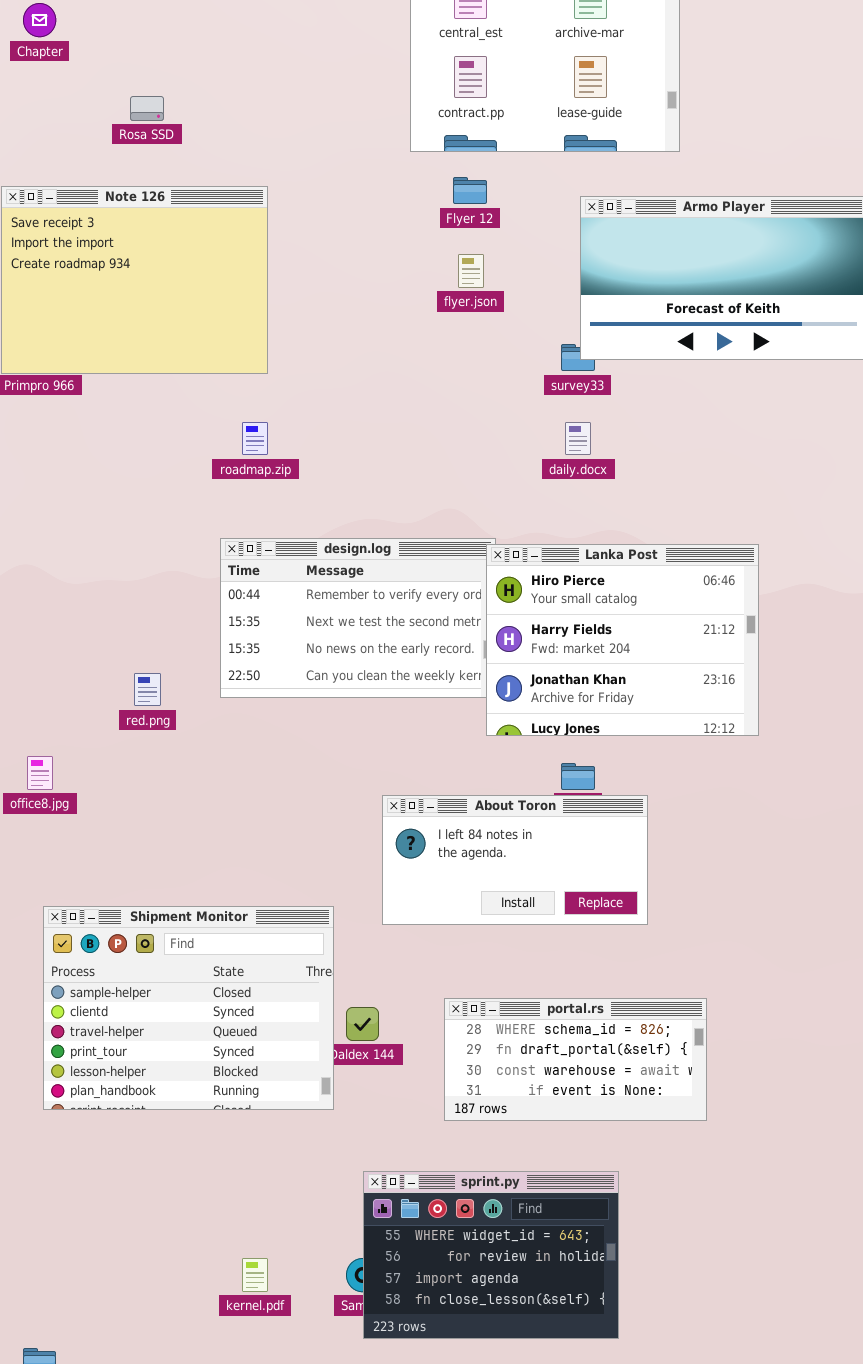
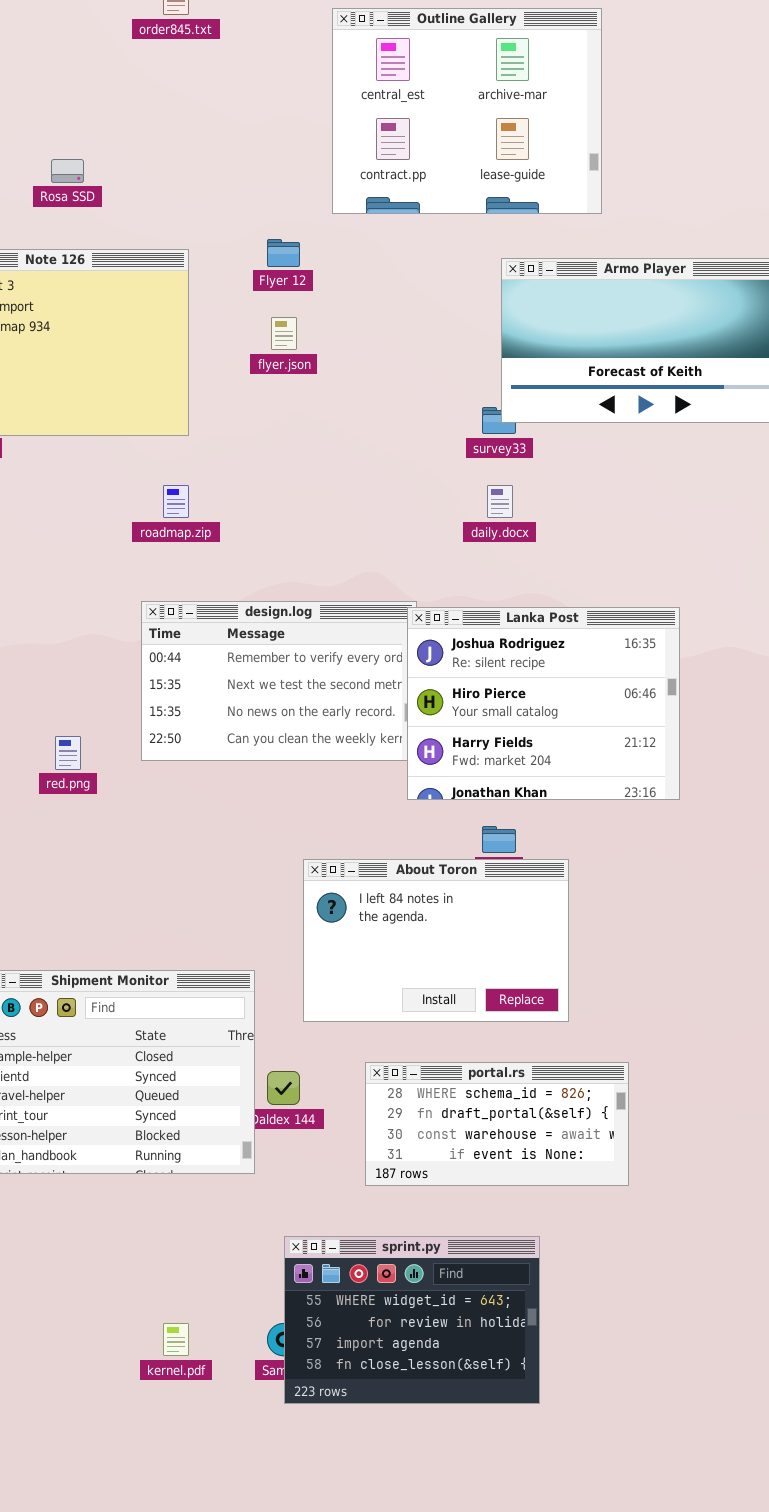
Flyer 12: [453,177,487,204] -> [267,239,300,267], moved
flyer.json: [458,254,484,288] -> [271,317,297,350], moved
Lanka Post: [486,544,759,736] -> [407,607,680,800], scrolled up 1 row
About Toron: [382,795,648,925] -> [303,859,569,1022], resized

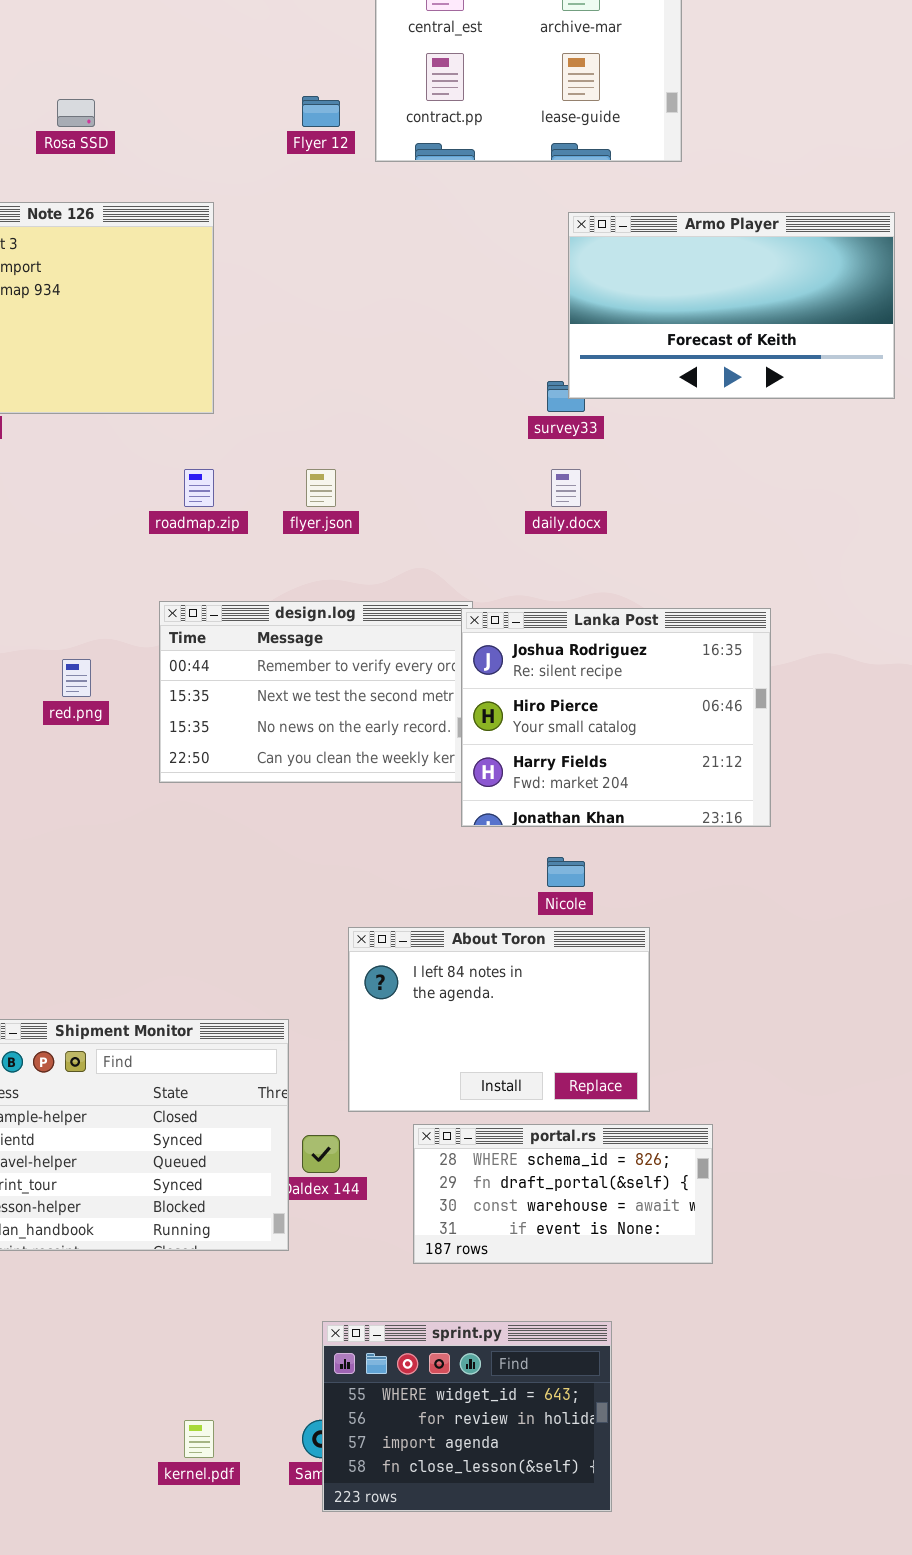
Flyer 12: [267,239,300,267] -> [302,96,340,127], moved
flyer.json: [271,317,297,350] -> [306,469,336,507], moved
red.png: [55,736,81,770] -> [62,659,91,697], moved
About Toron: [303,859,569,1022] -> [348,927,650,1112], moved

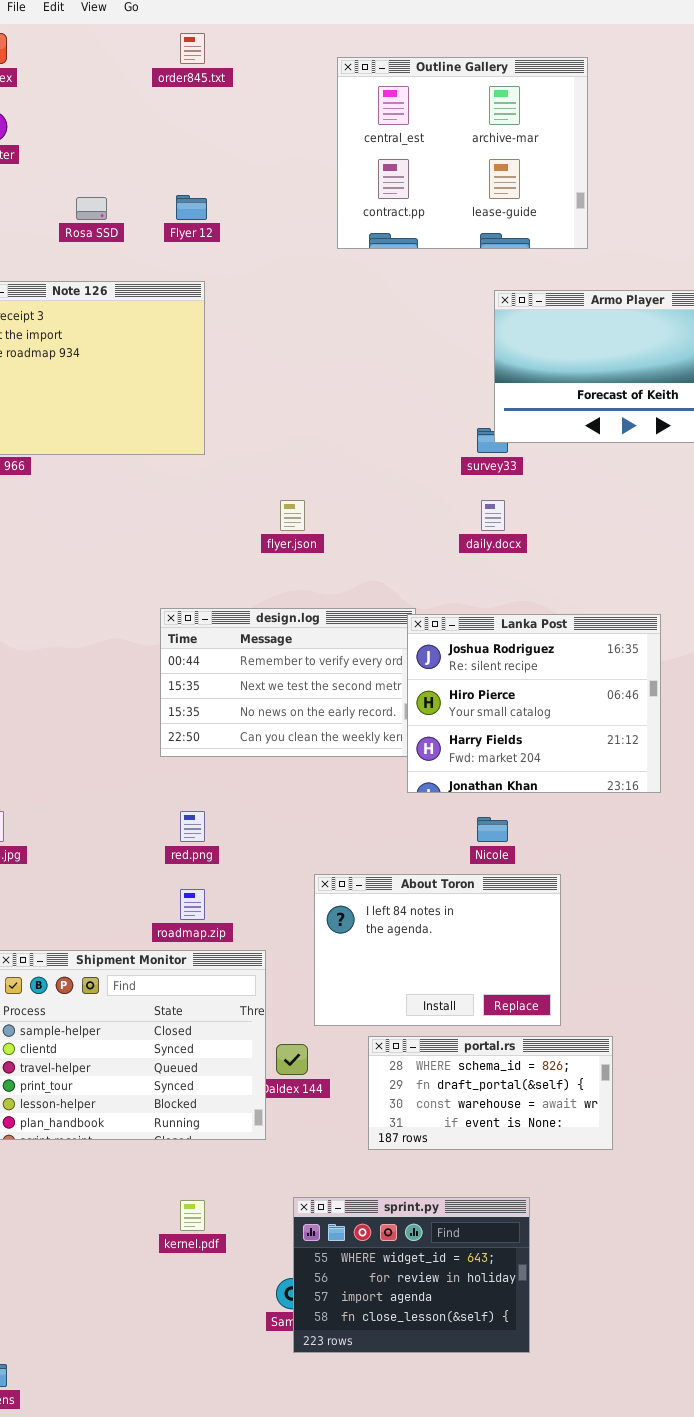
Flyer 12: [302,96,340,127] -> [176,195,207,220], moved
roadmap.zip: [184,469,214,507] -> [180,889,205,920], moved
red.png: [62,659,91,697] -> [180,811,205,842], moved
kernel.pdf: [184,1420,214,1458] -> [180,1200,205,1231], moved

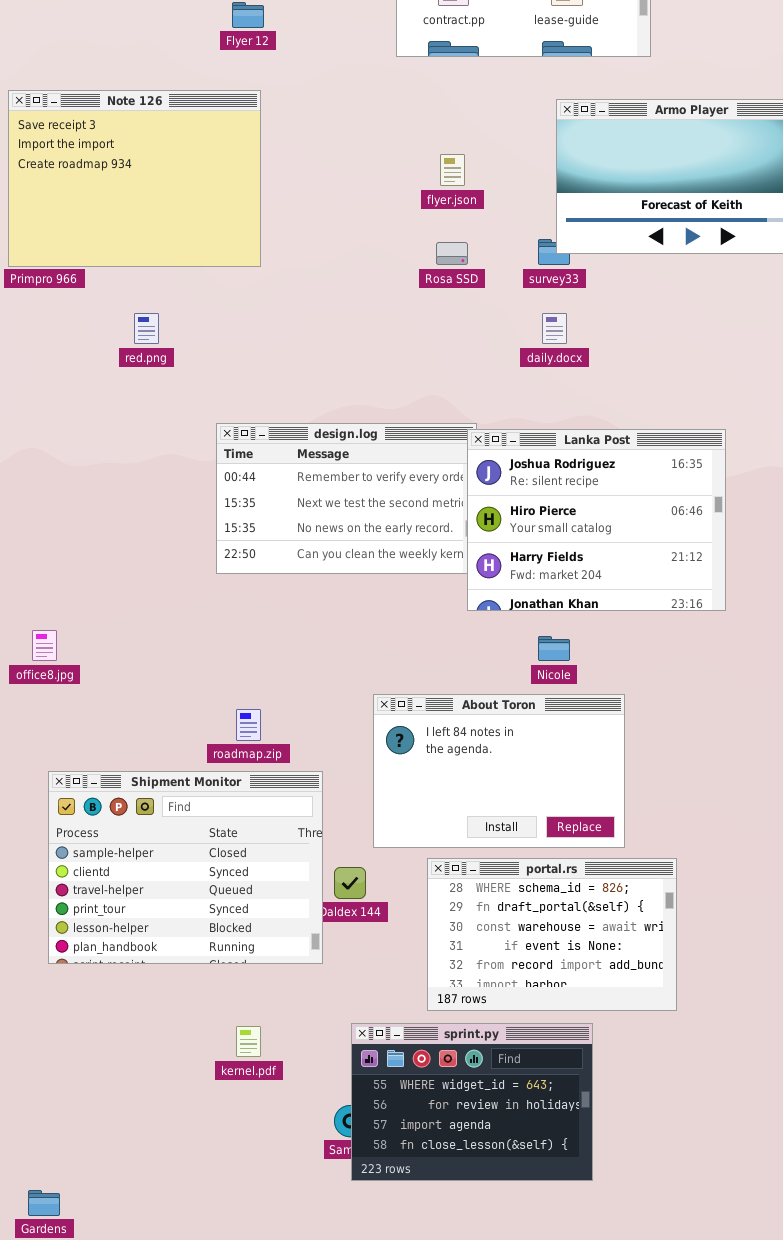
Rosa SSD: [76,197,107,220] -> [436,242,468,265], moved
flyer.json: [280,500,305,531] -> [440,154,465,186], moved
red.png: [180,811,205,842] -> [134,313,159,344], moved
portal.rs: [368,1036,613,1150] -> [427,858,677,1011], resized

